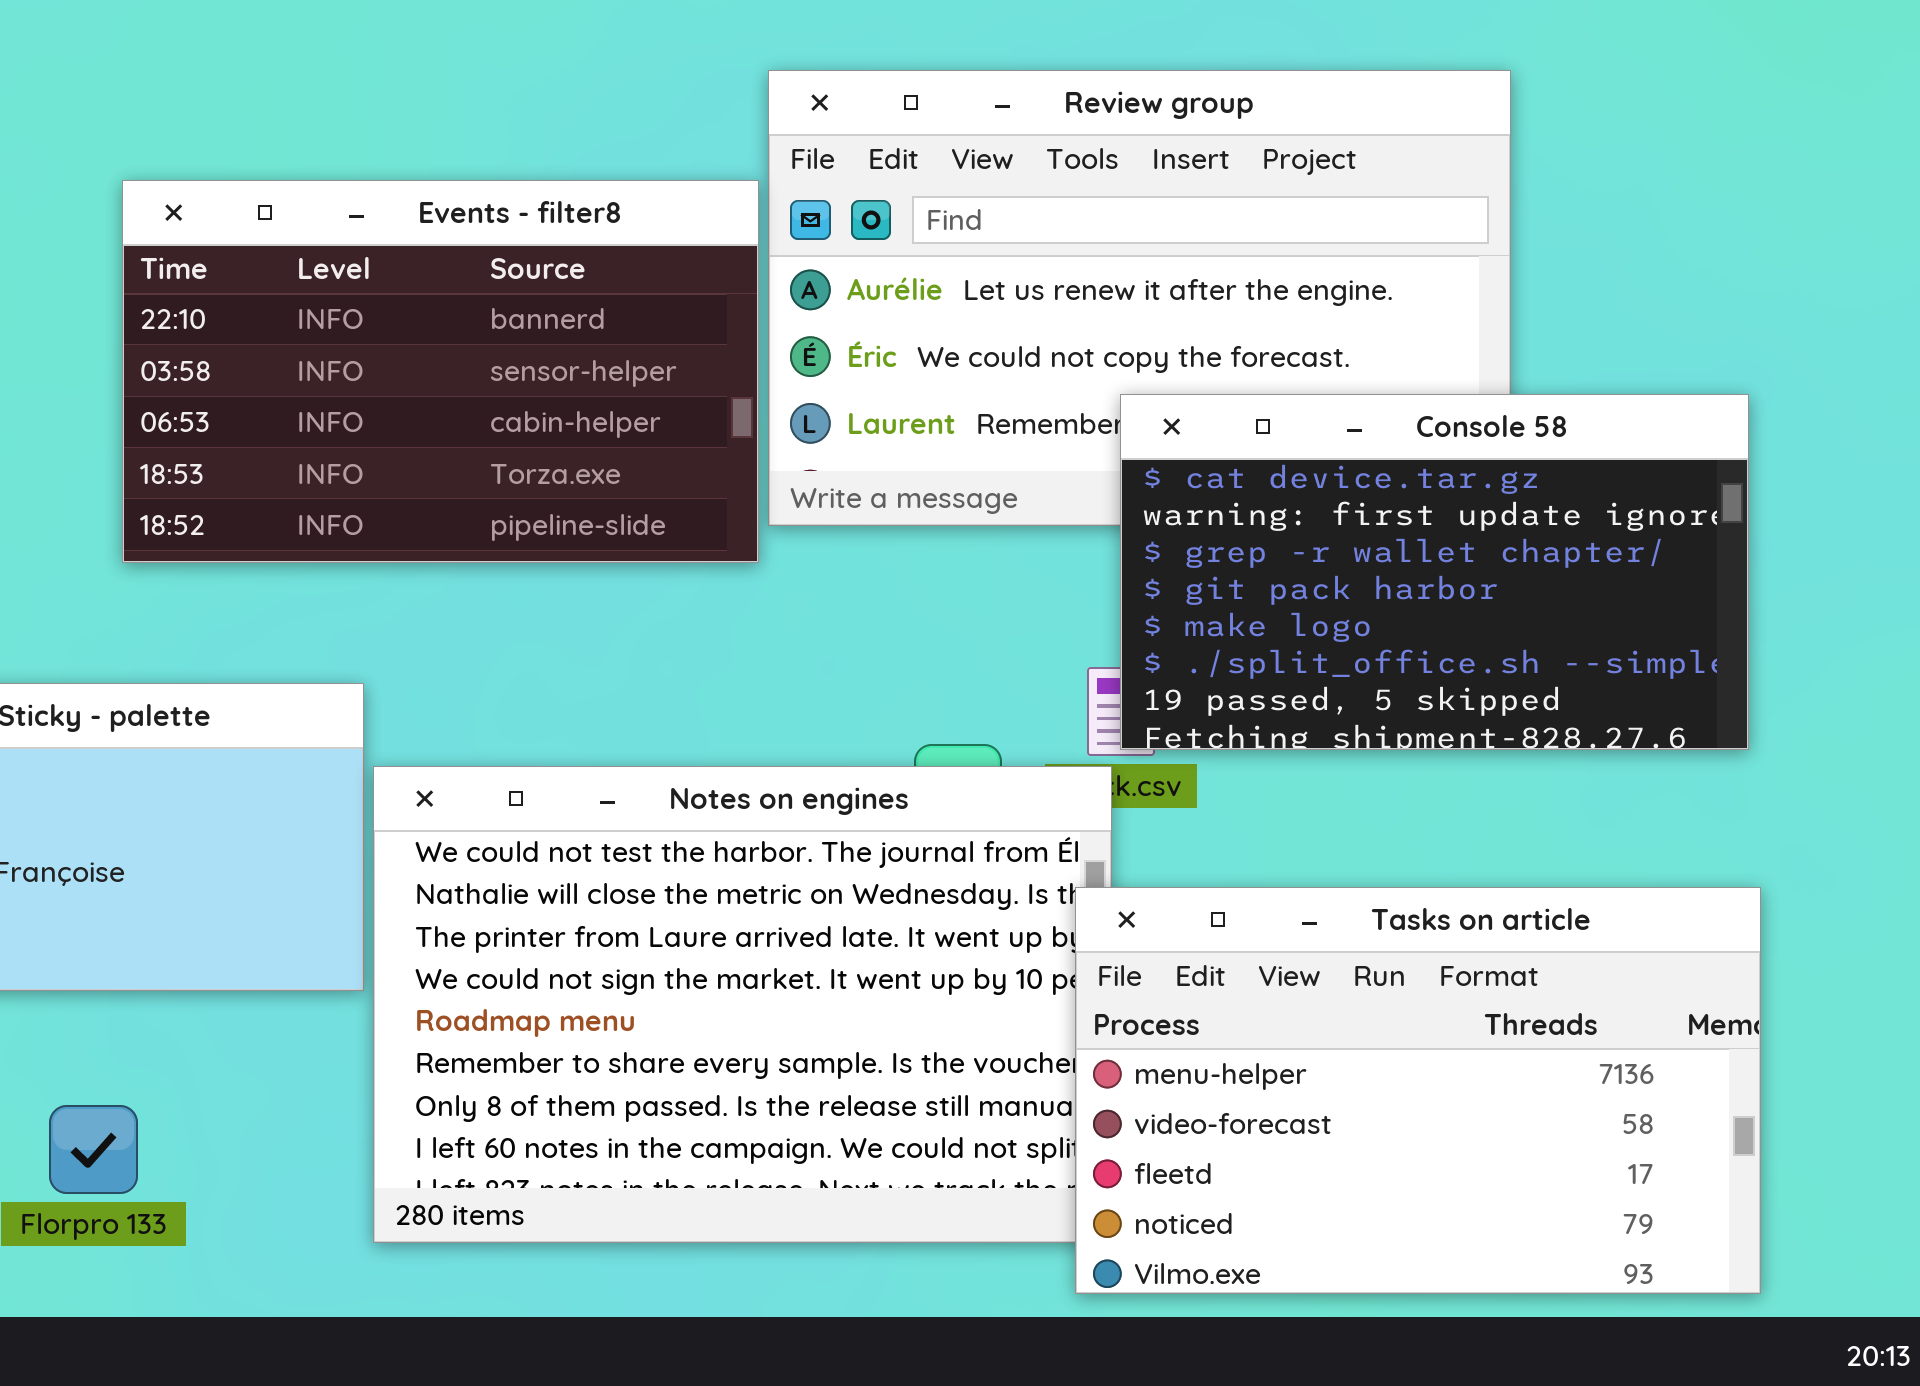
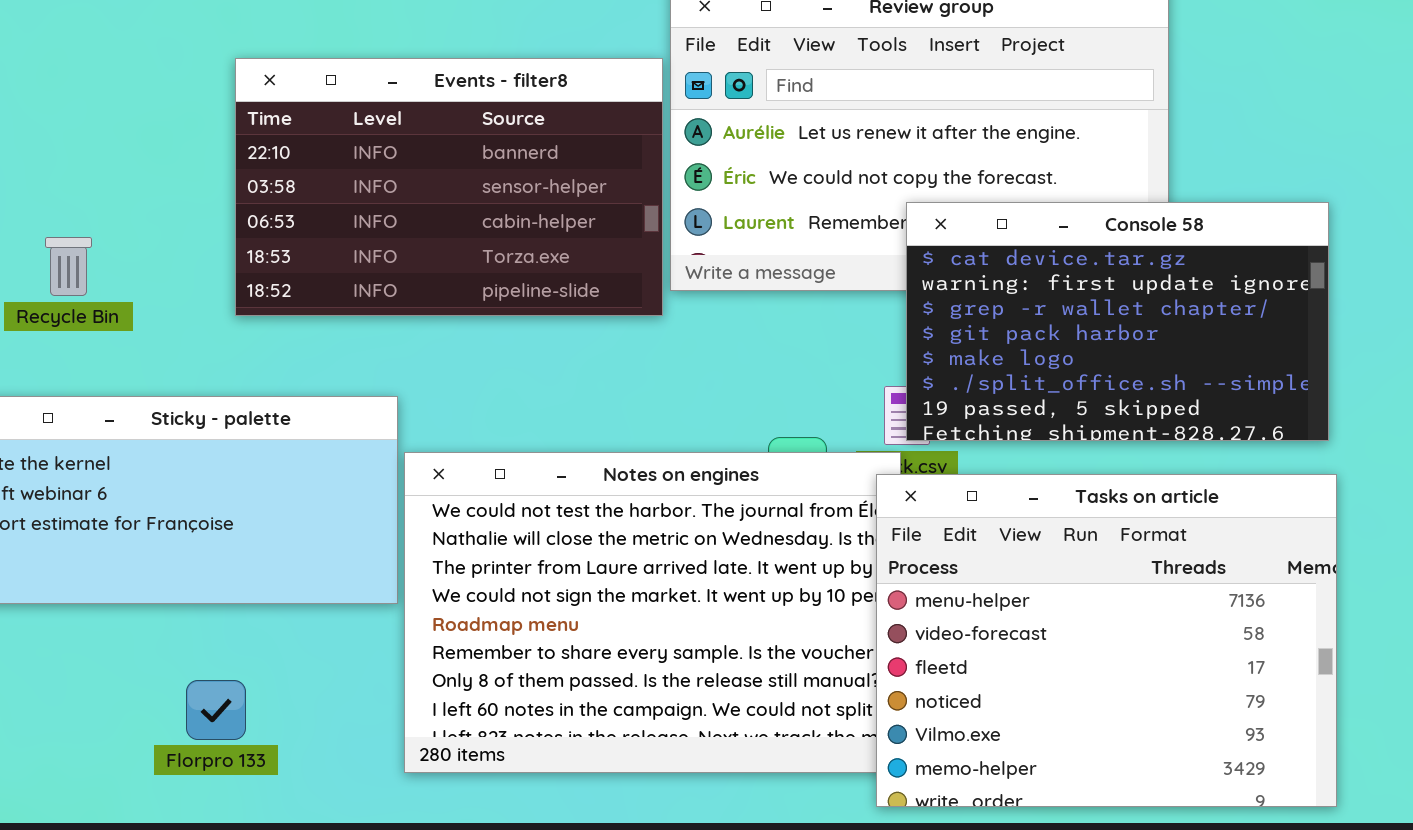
Tasks on article: [1075,887,1761,1294] -> [876,474,1337,807], resized

